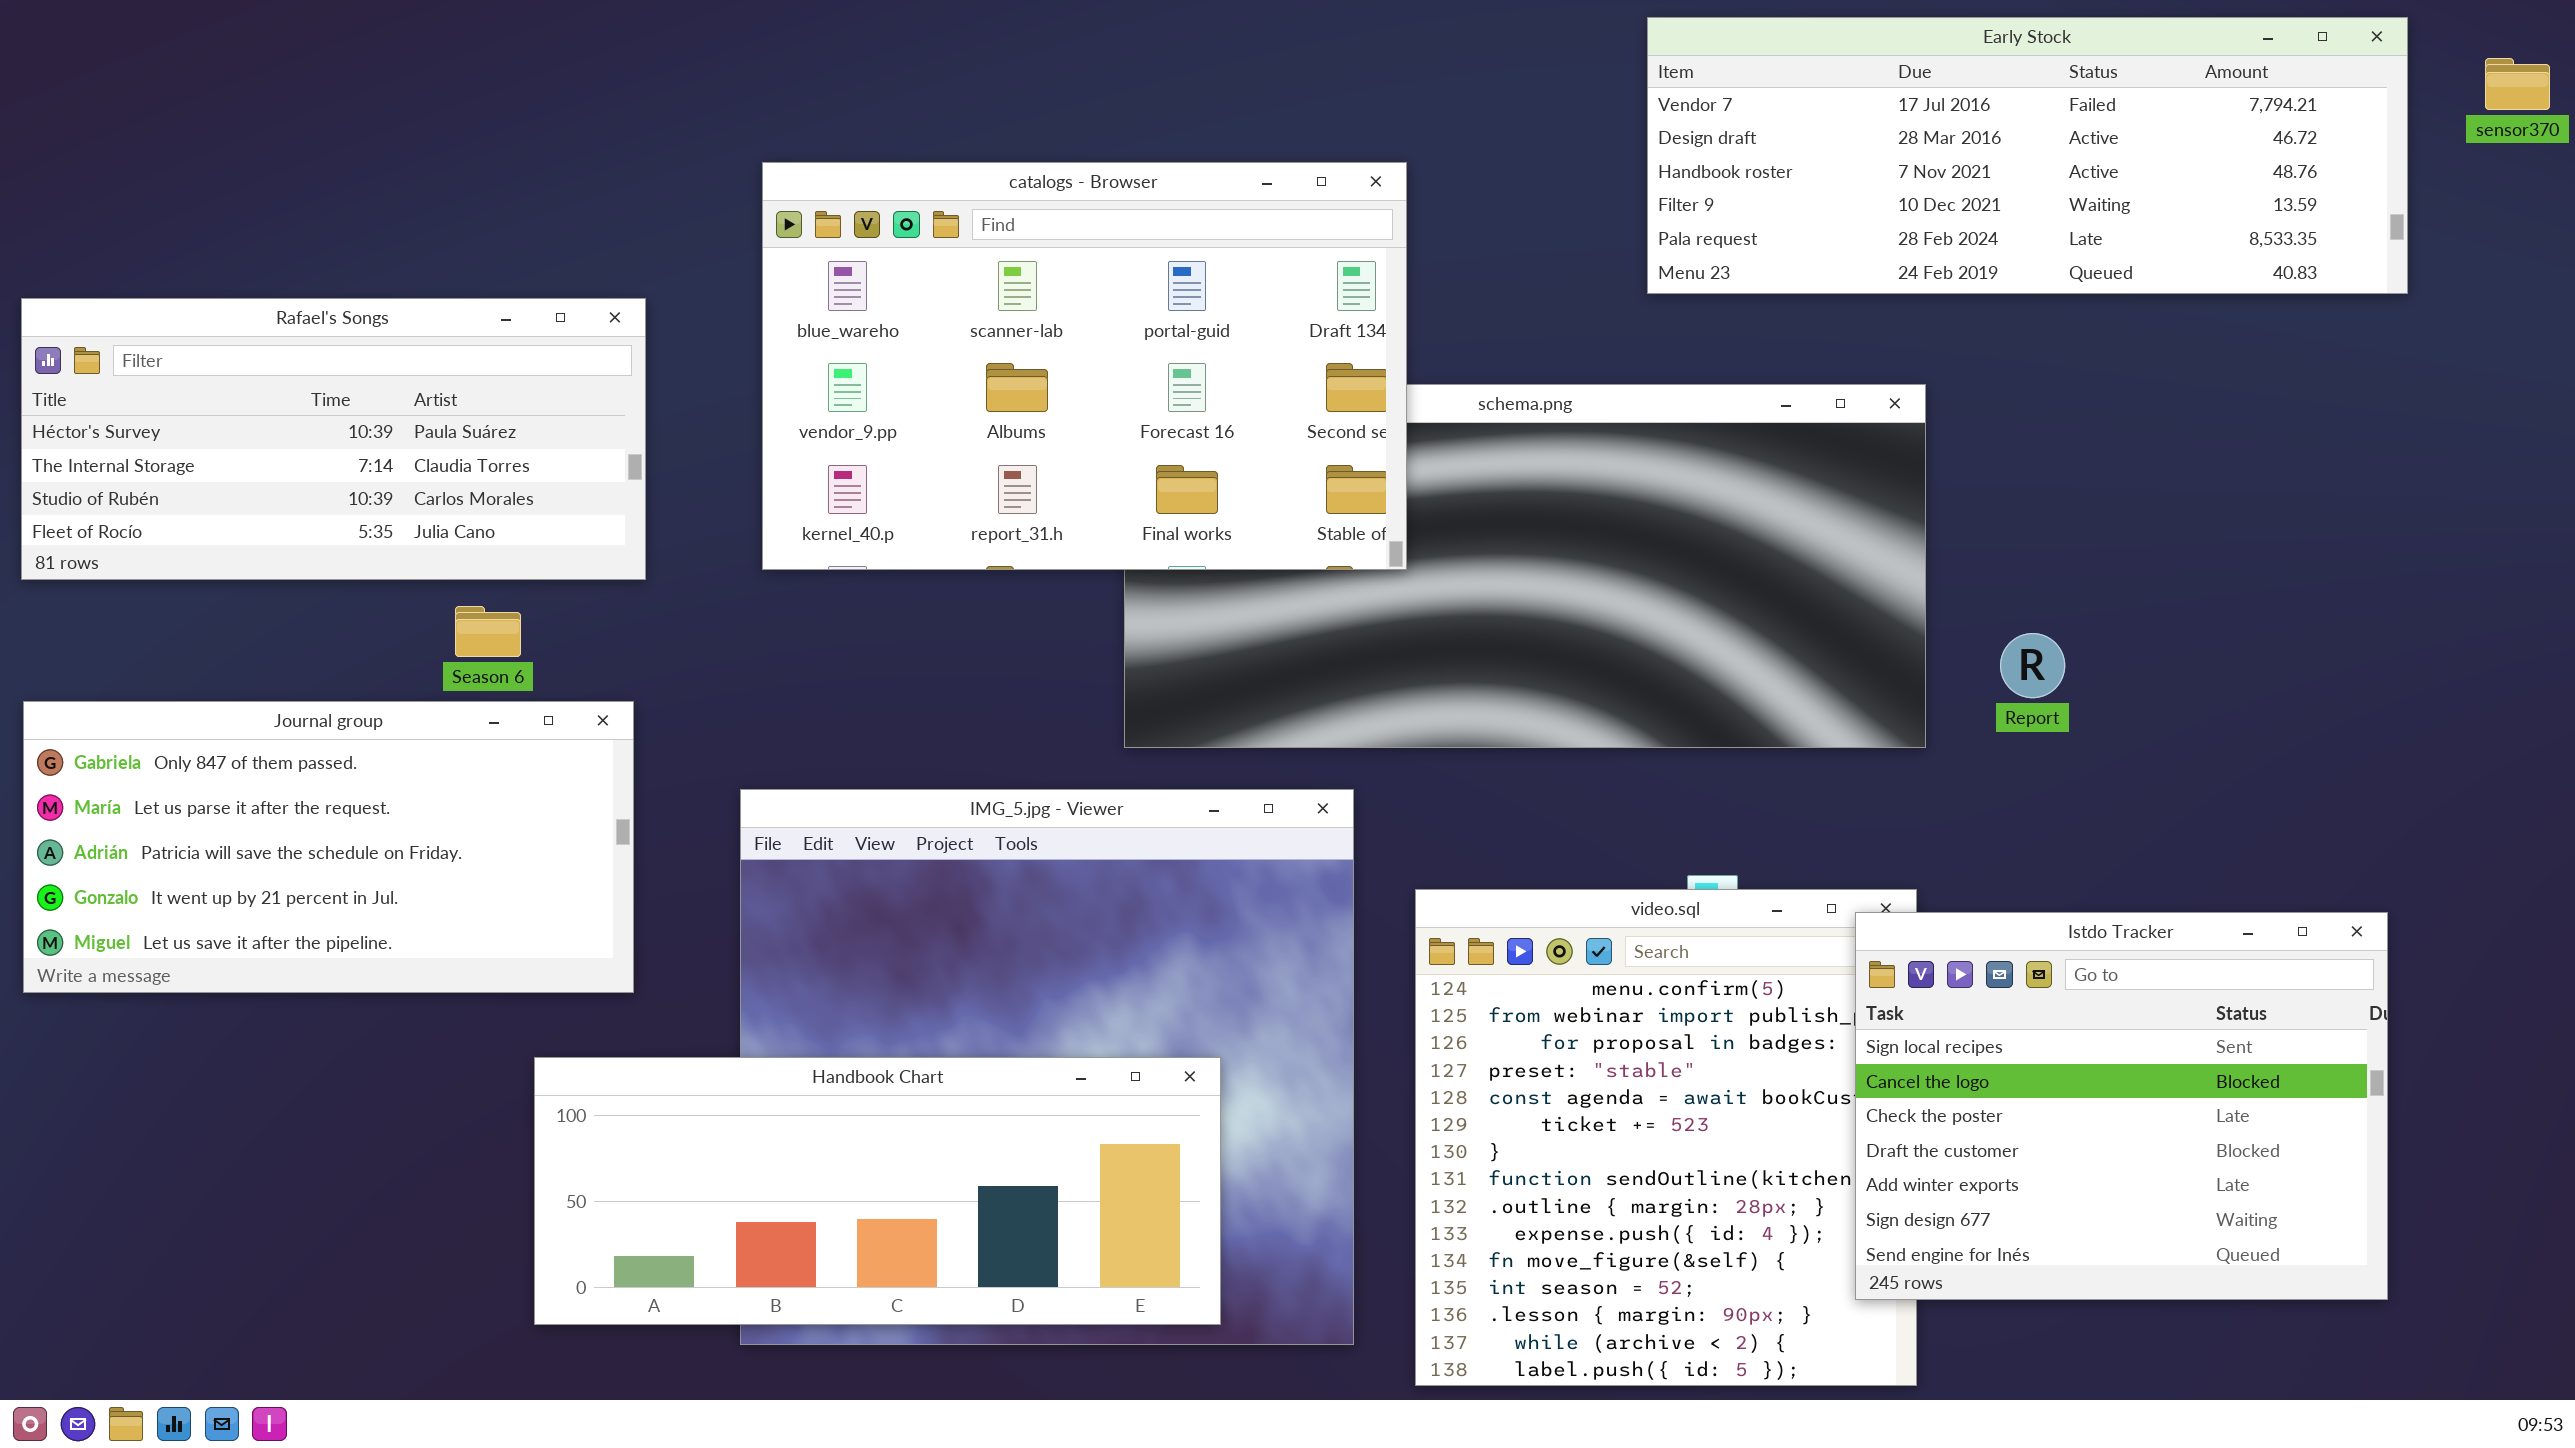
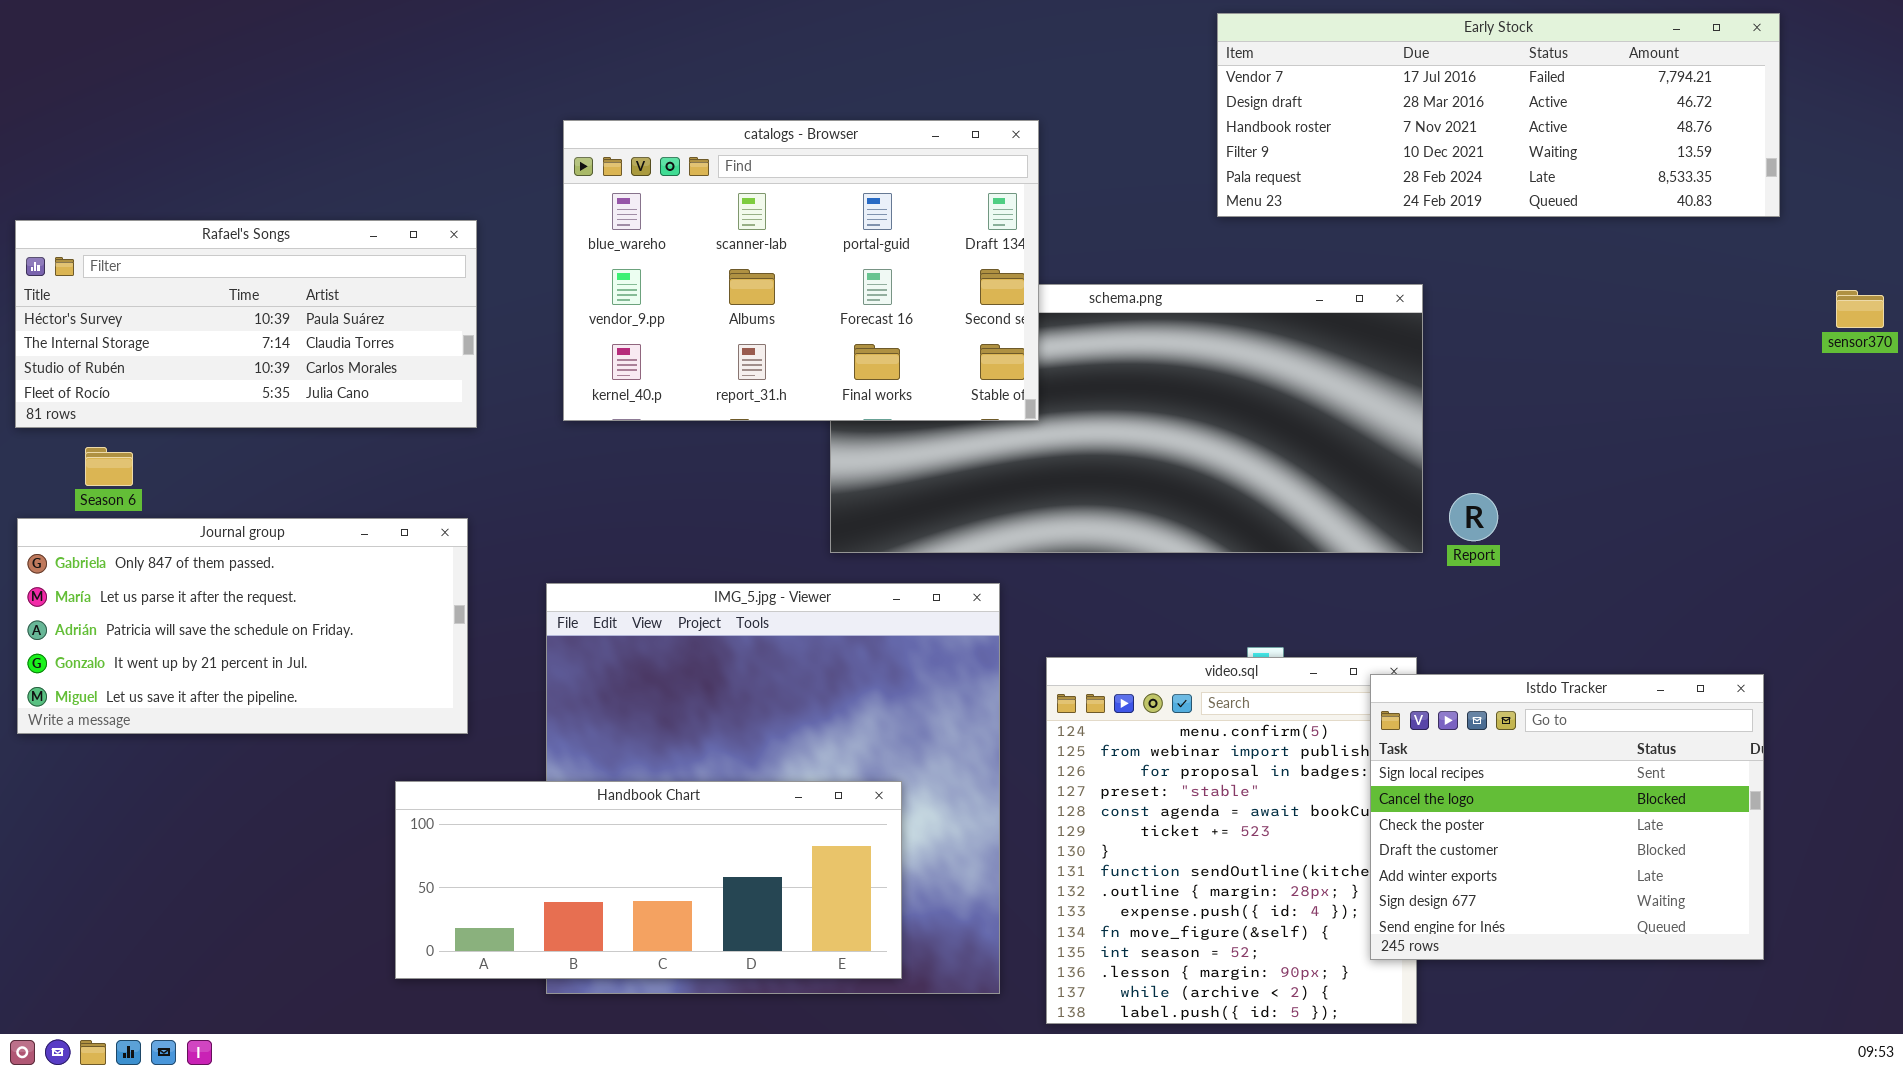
sensor370: [2485,58,2550,110] -> [1836,290,1884,328], moved
Season 6: [455,606,521,657] -> [85,447,133,486], moved
Report: [2000,633,2065,698] -> [1449,493,1498,541], moved

